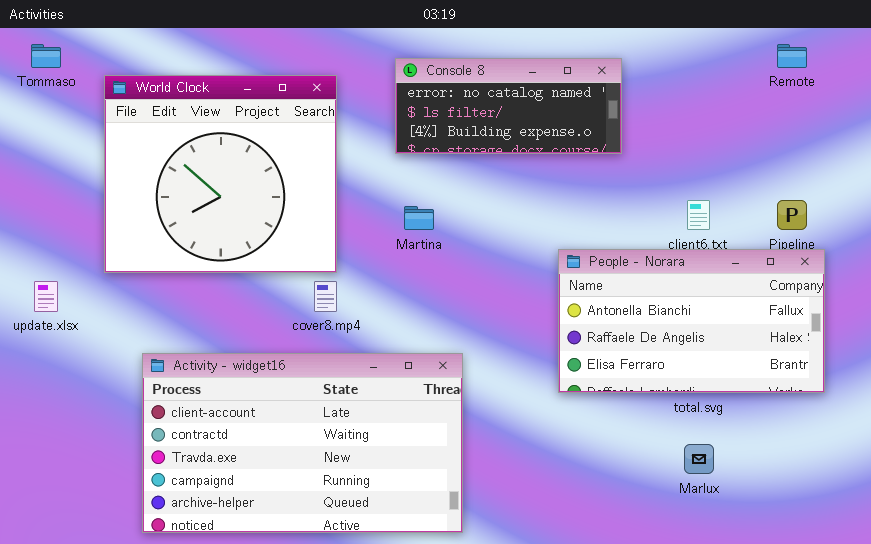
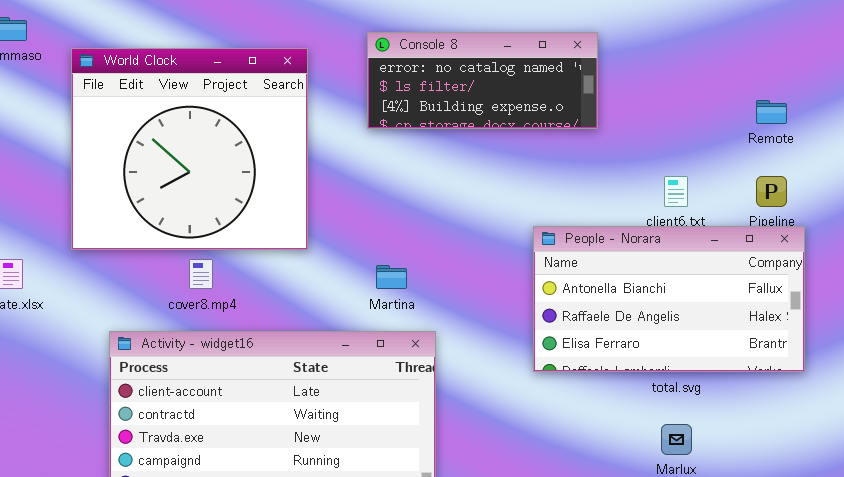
Remote: [777,44,807,68] -> [756,100,787,124], moved
Martina: [404,206,434,230] -> [376,265,407,289], moved
cover8.mp4: [314,281,337,312] -> [189,259,213,289], moved

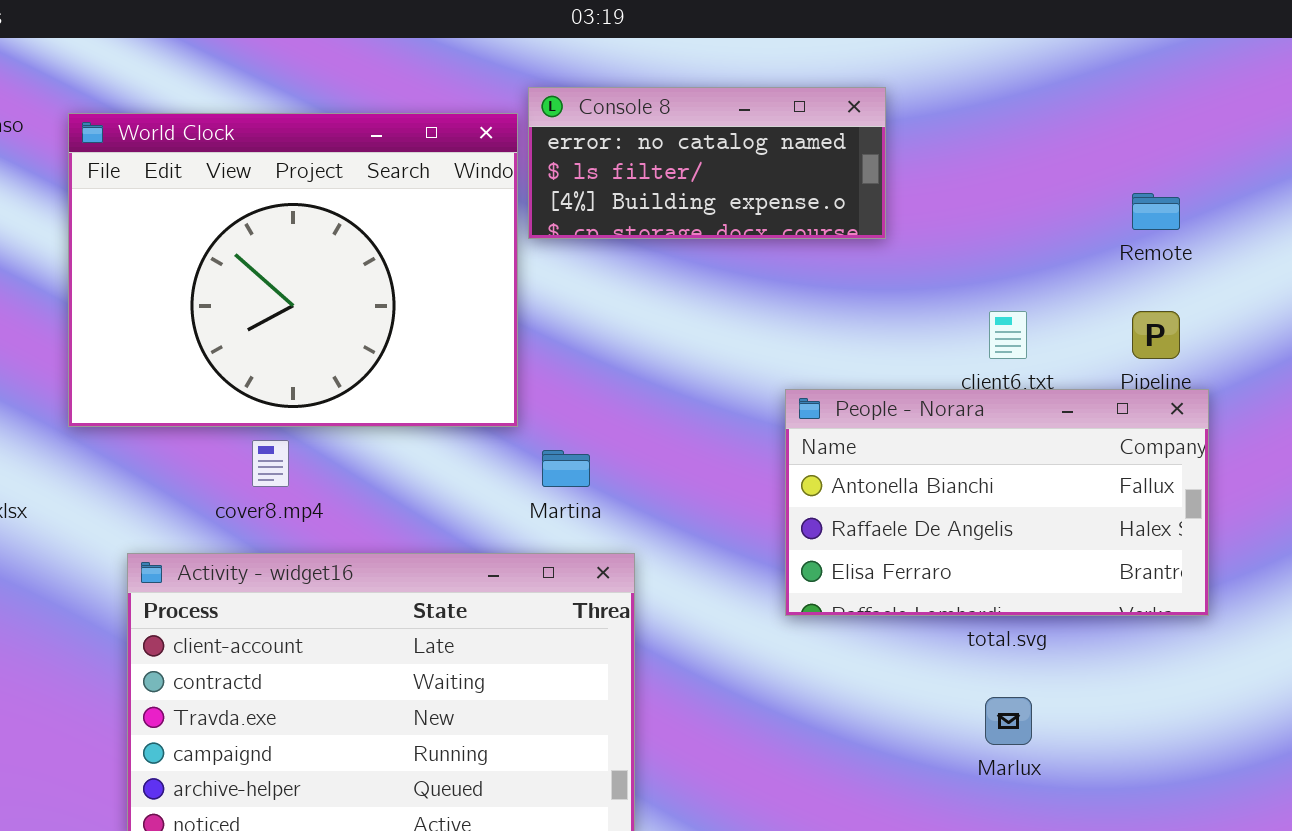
World Clock: [71,48,308,250] -> [68,113,518,427], resized

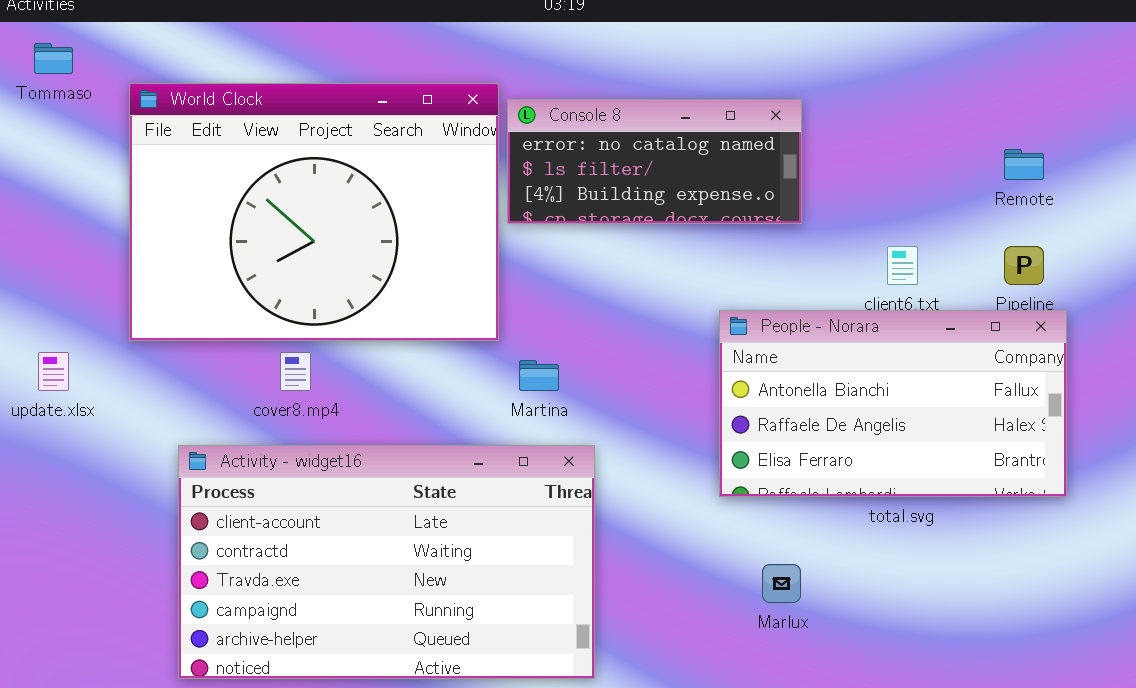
Console 8: [528,87,886,239] -> [507,99,802,224], moved
Marlux: [985,697,1032,745] -> [762,564,801,603], moved

